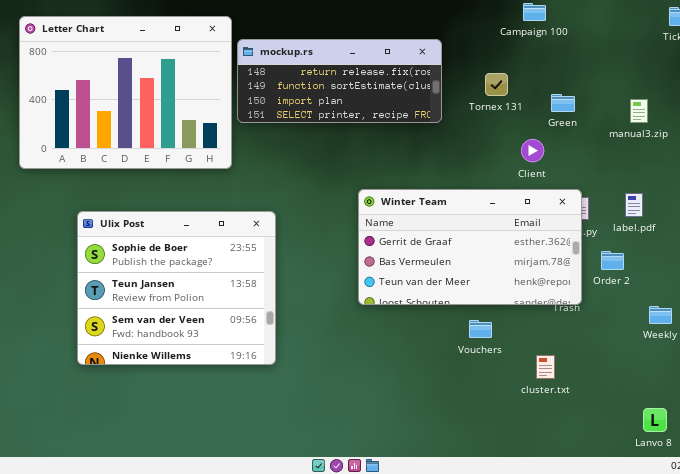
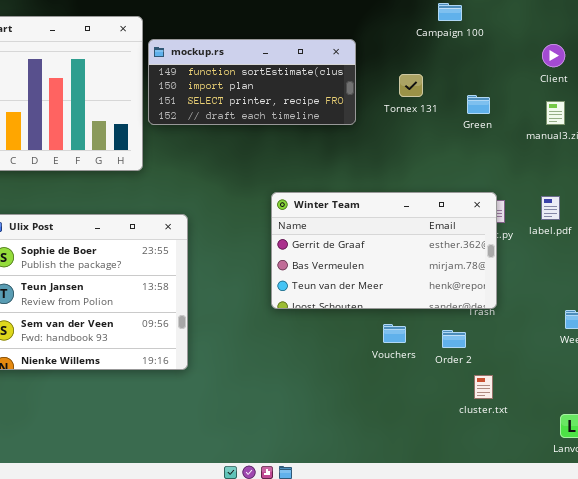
mockup.rs: [237,39,442,123] -> [148,39,356,125], scrolled down 1 row
Client: [521,139,544,162] -> [542,44,565,67], moved
Order 2: [601,251,624,270] -> [442,330,466,348], moved
cluster.txt: [536,355,555,379] -> [474,375,493,399], moved

